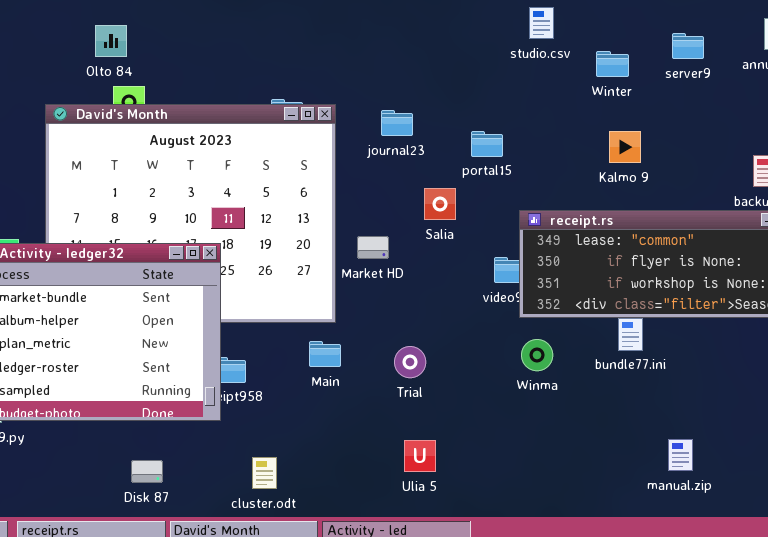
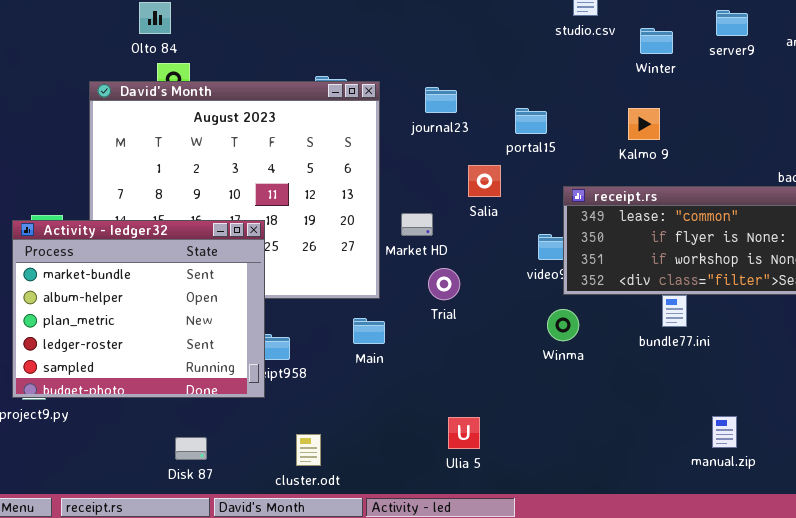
Kalmo 9: [609,131,641,163] -> [628,108,660,140], moved
Winma: [521,339,553,371] -> [547,309,579,341], moved
Trial: [394,346,426,378] -> [428,268,460,300], moved

